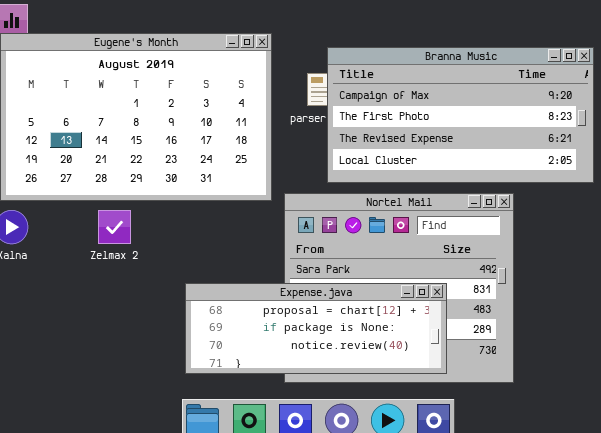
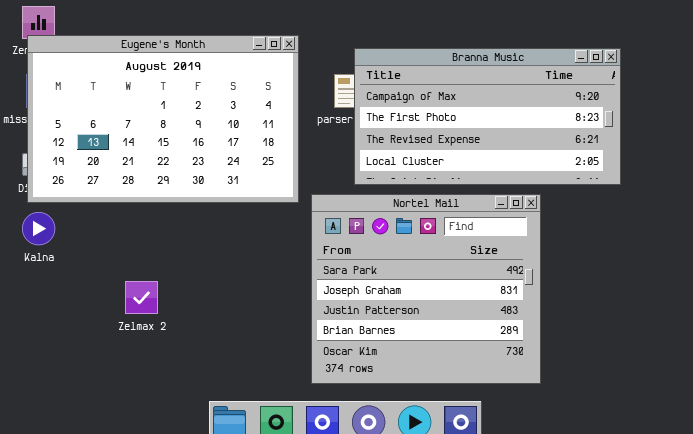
Zelmax 2: [98,210,131,244] -> [125,281,158,314], moved
Expense.java: [185,283,447,374] -> none, closed

